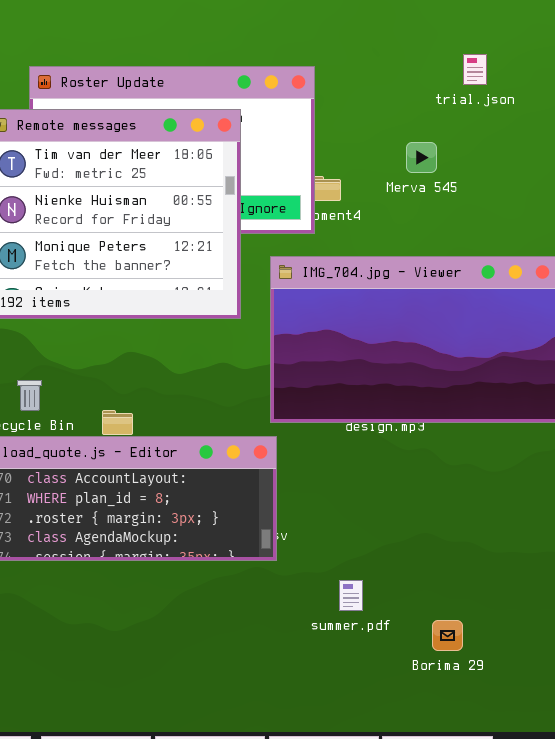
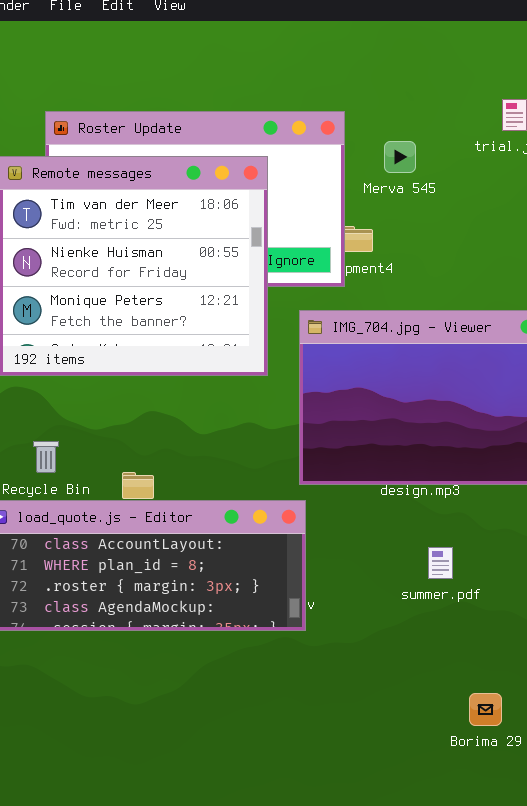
Merva 545: [406,142,437,173] -> [384,141,416,173], moved
summer.pdf: [339,580,363,611] -> [428,547,453,579], moved

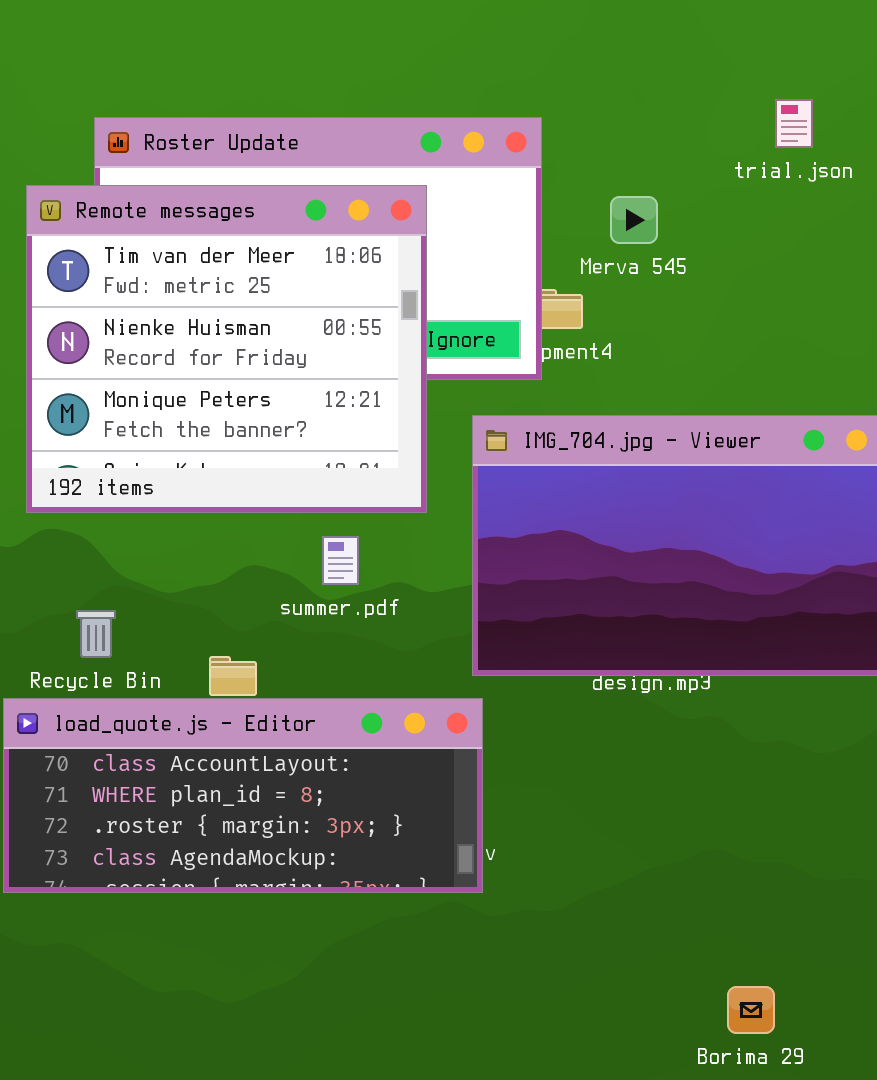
Merva 545: [384,141,416,173] -> [610,196,658,244], moved
summer.pdf: [428,547,453,579] -> [322,536,359,585], moved

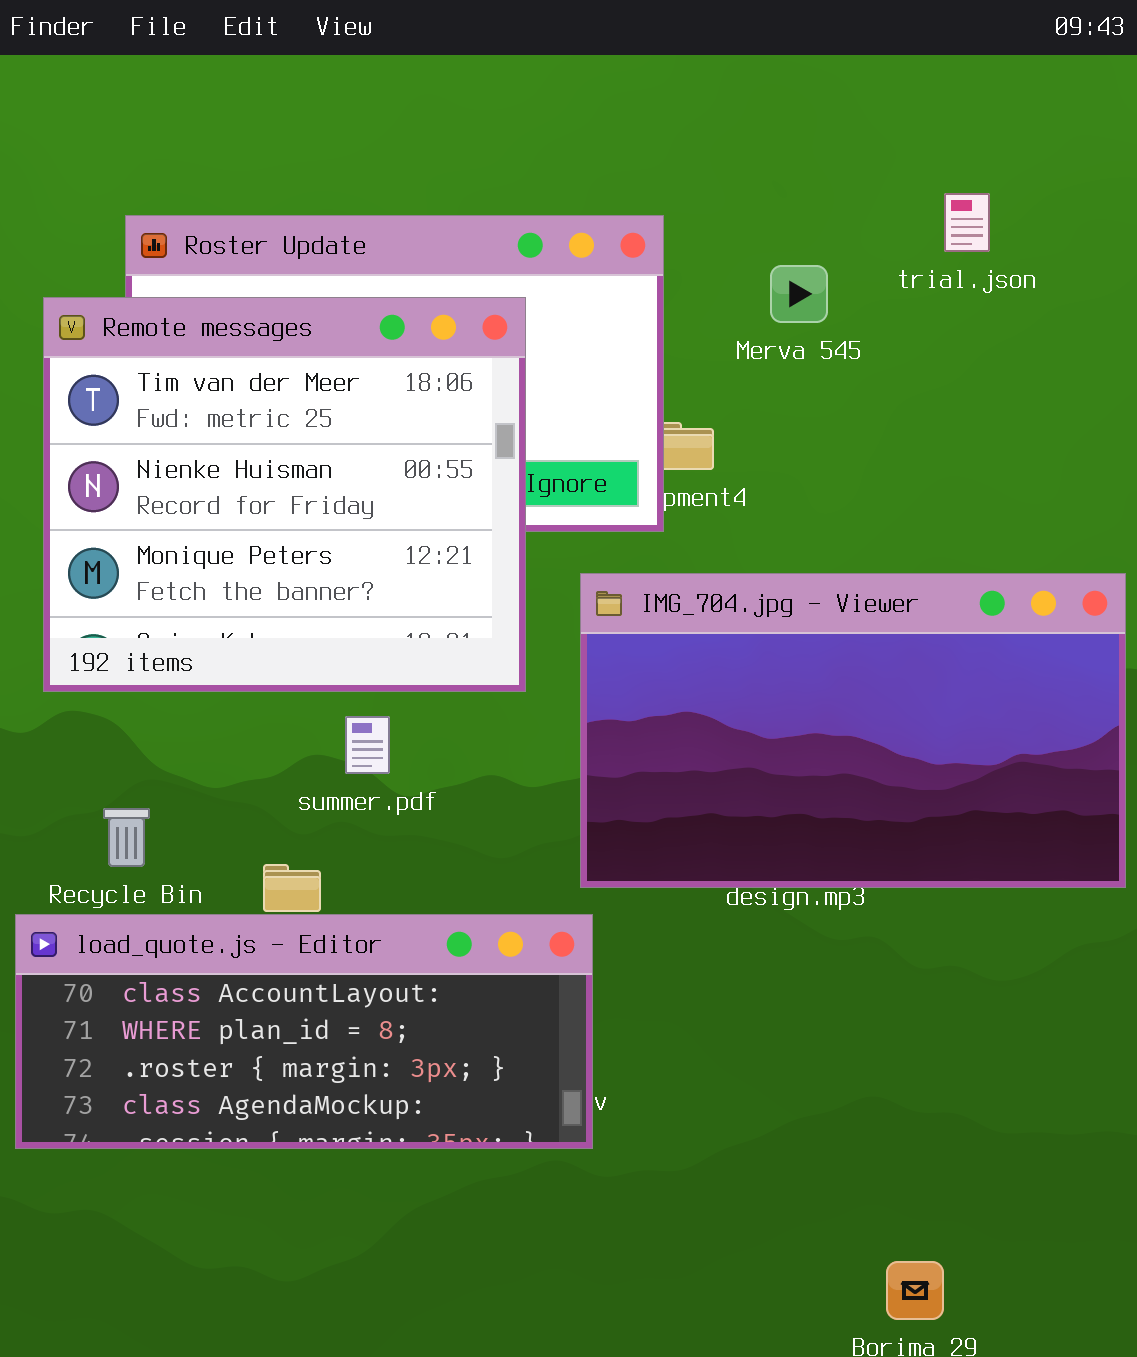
Merva 545: [610,196,658,244] -> [770,265,828,323], moved
summer.pdf: [322,536,359,585] -> [345,716,390,774], moved

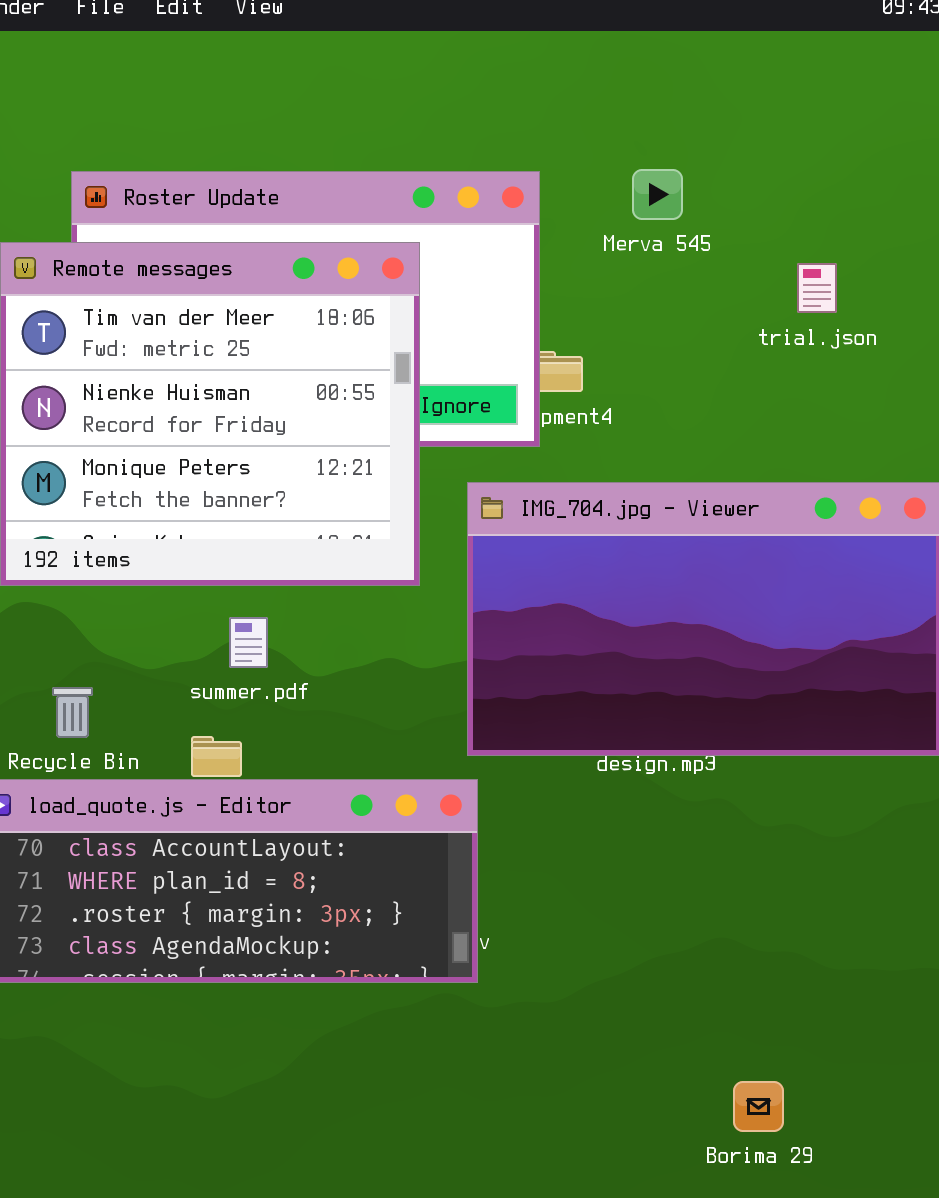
trial.json: [944,193,990,252] -> [797,263,837,313], moved
Merva 545: [770,265,828,323] -> [632,169,683,220], moved
summer.pdf: [345,716,390,774] -> [229,617,268,668], moved

